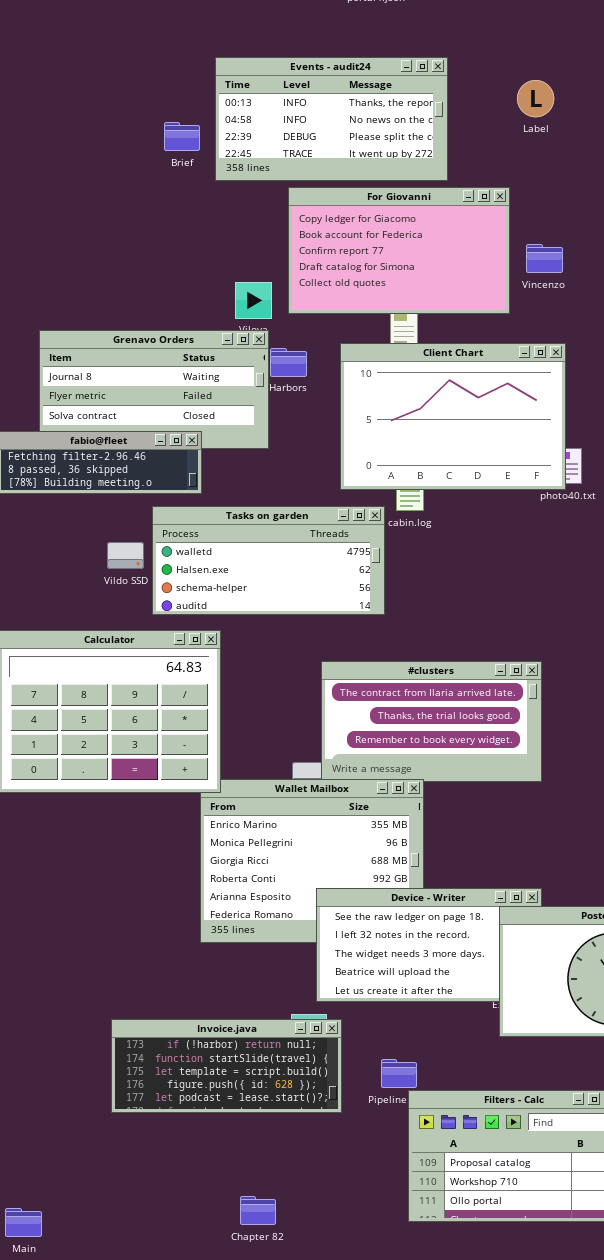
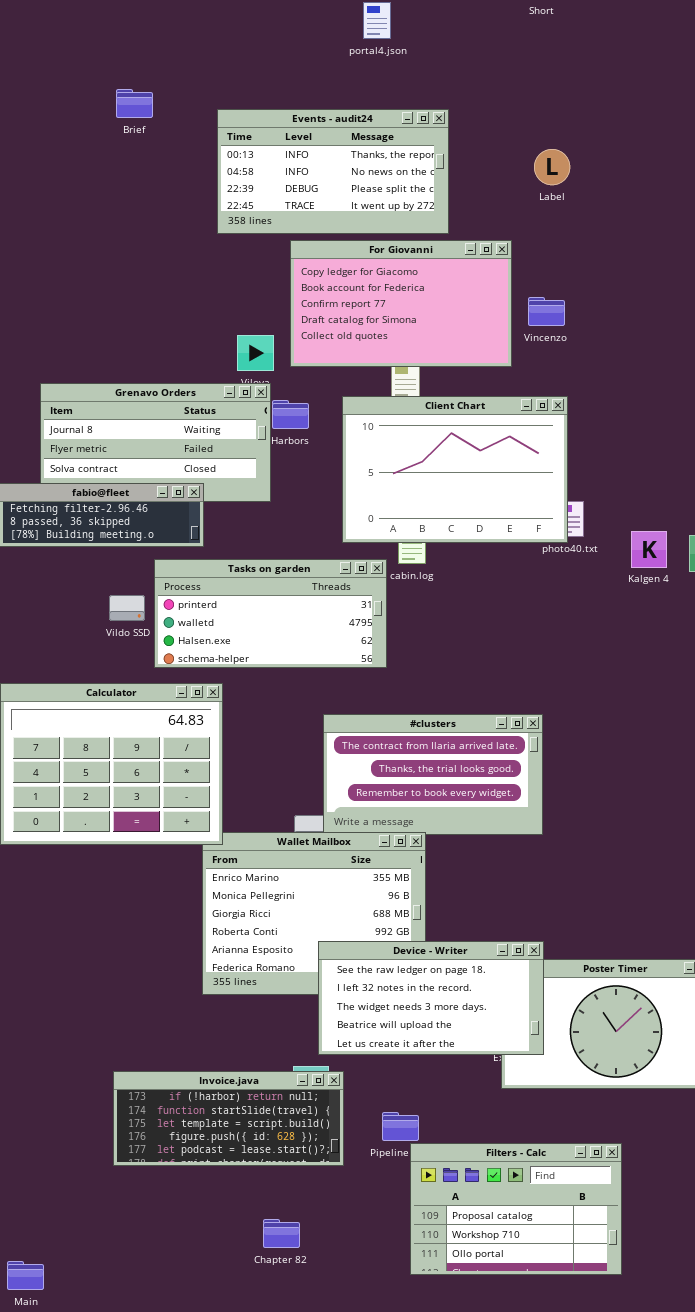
Label: [517,80,554,117] -> [534,149,570,185], moved
Brief: [164,122,200,151] -> [116,89,153,118], moved
Tasks on garden: [152,506,385,615] -> [154,559,387,668], scrolled up 1 row
Device - Writer: [316,888,542,1002] -> [318,941,544,1055], raised
Chapter 82: [240,1196,276,1225] -> [263,1219,300,1248], moved

